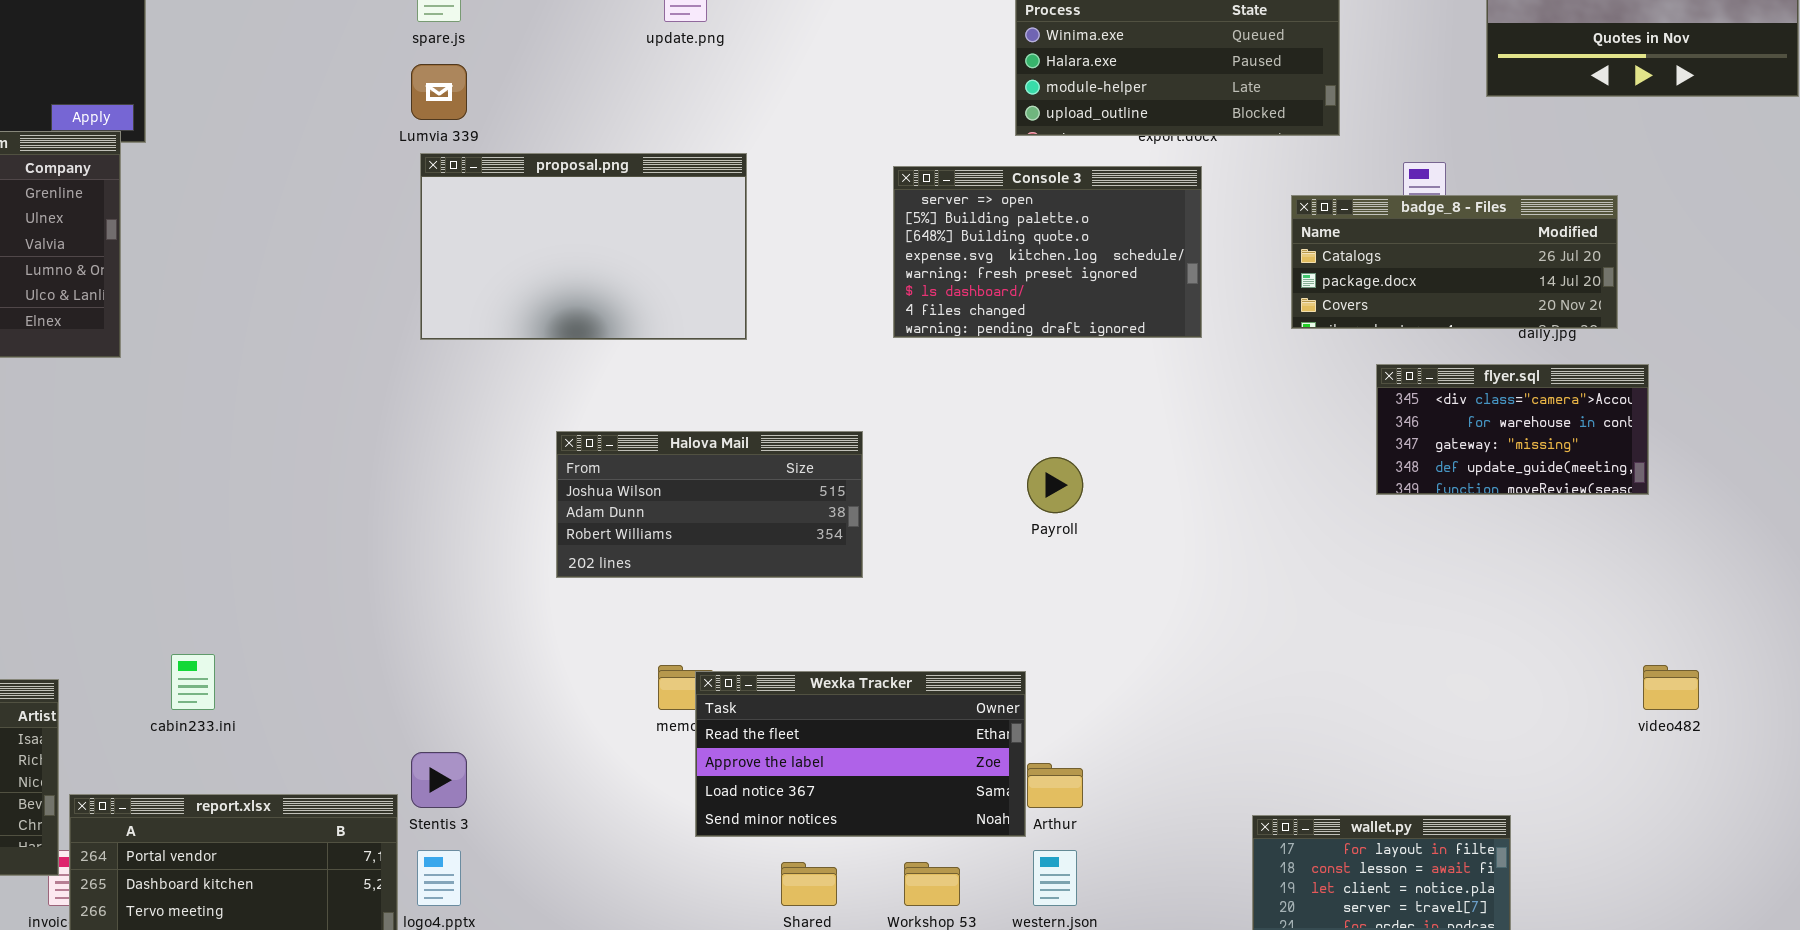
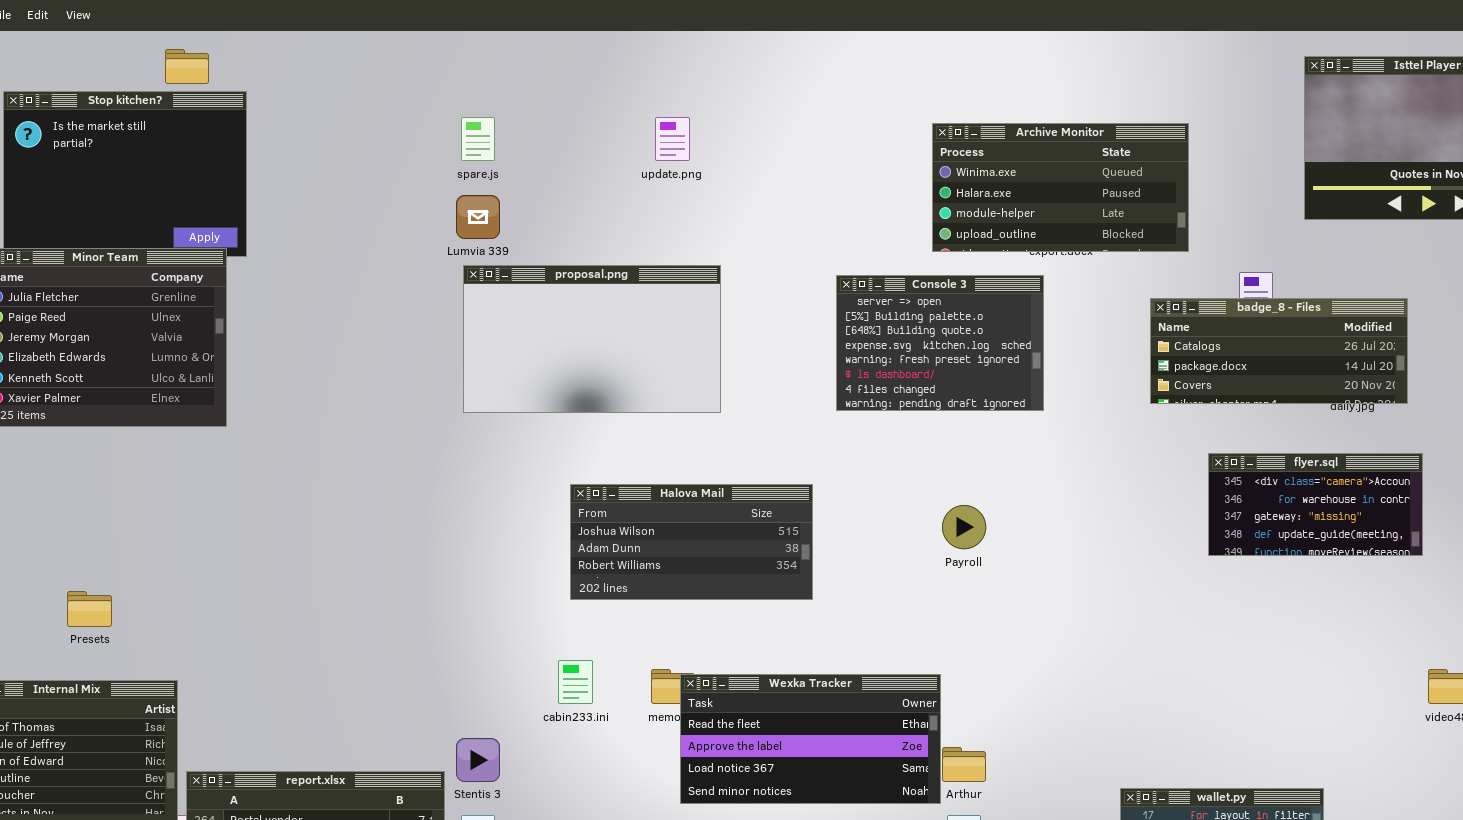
Console 3: [893,166,1202,338] -> [836,275,1044,411], resized
flyer.sql: [1376,364,1649,495] -> [1208,453,1423,556], moved
cabin233.ini: [171,654,215,710] -> [558,660,593,704], moved

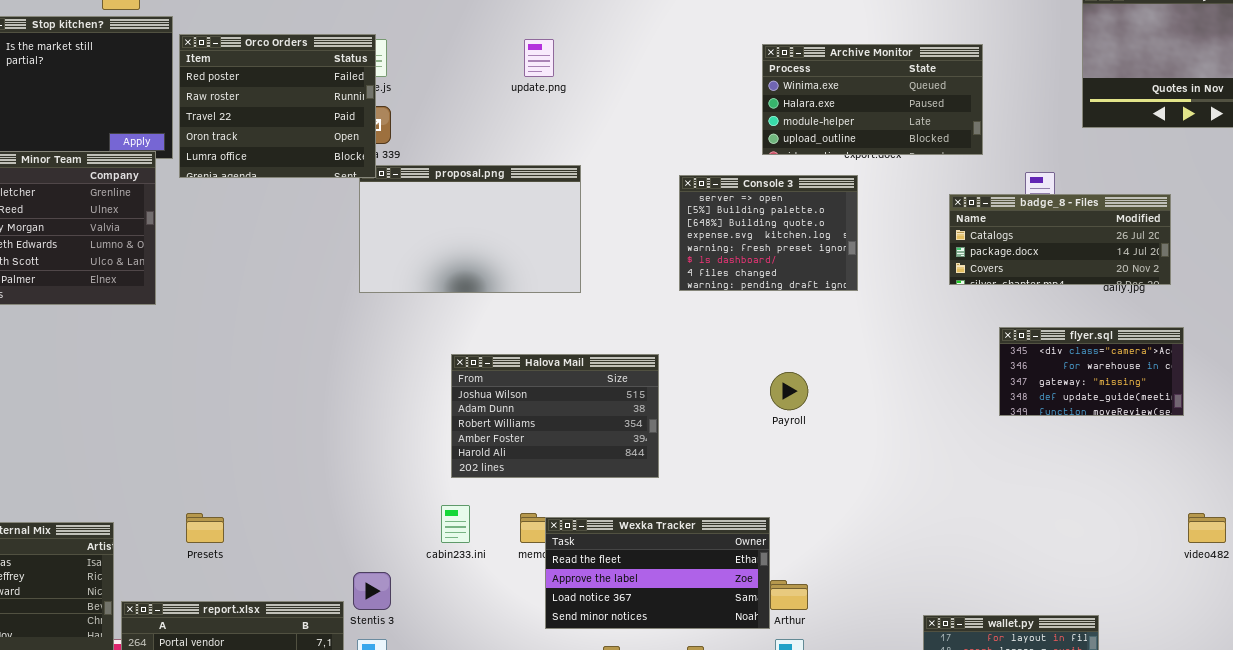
Orco Orders: none -> [179,34,376,178], opened
Halova Mail: [570,484,813,600] -> [451,354,659,478], resized
Presets: [67,591,112,627] -> [186,513,224,543], moved

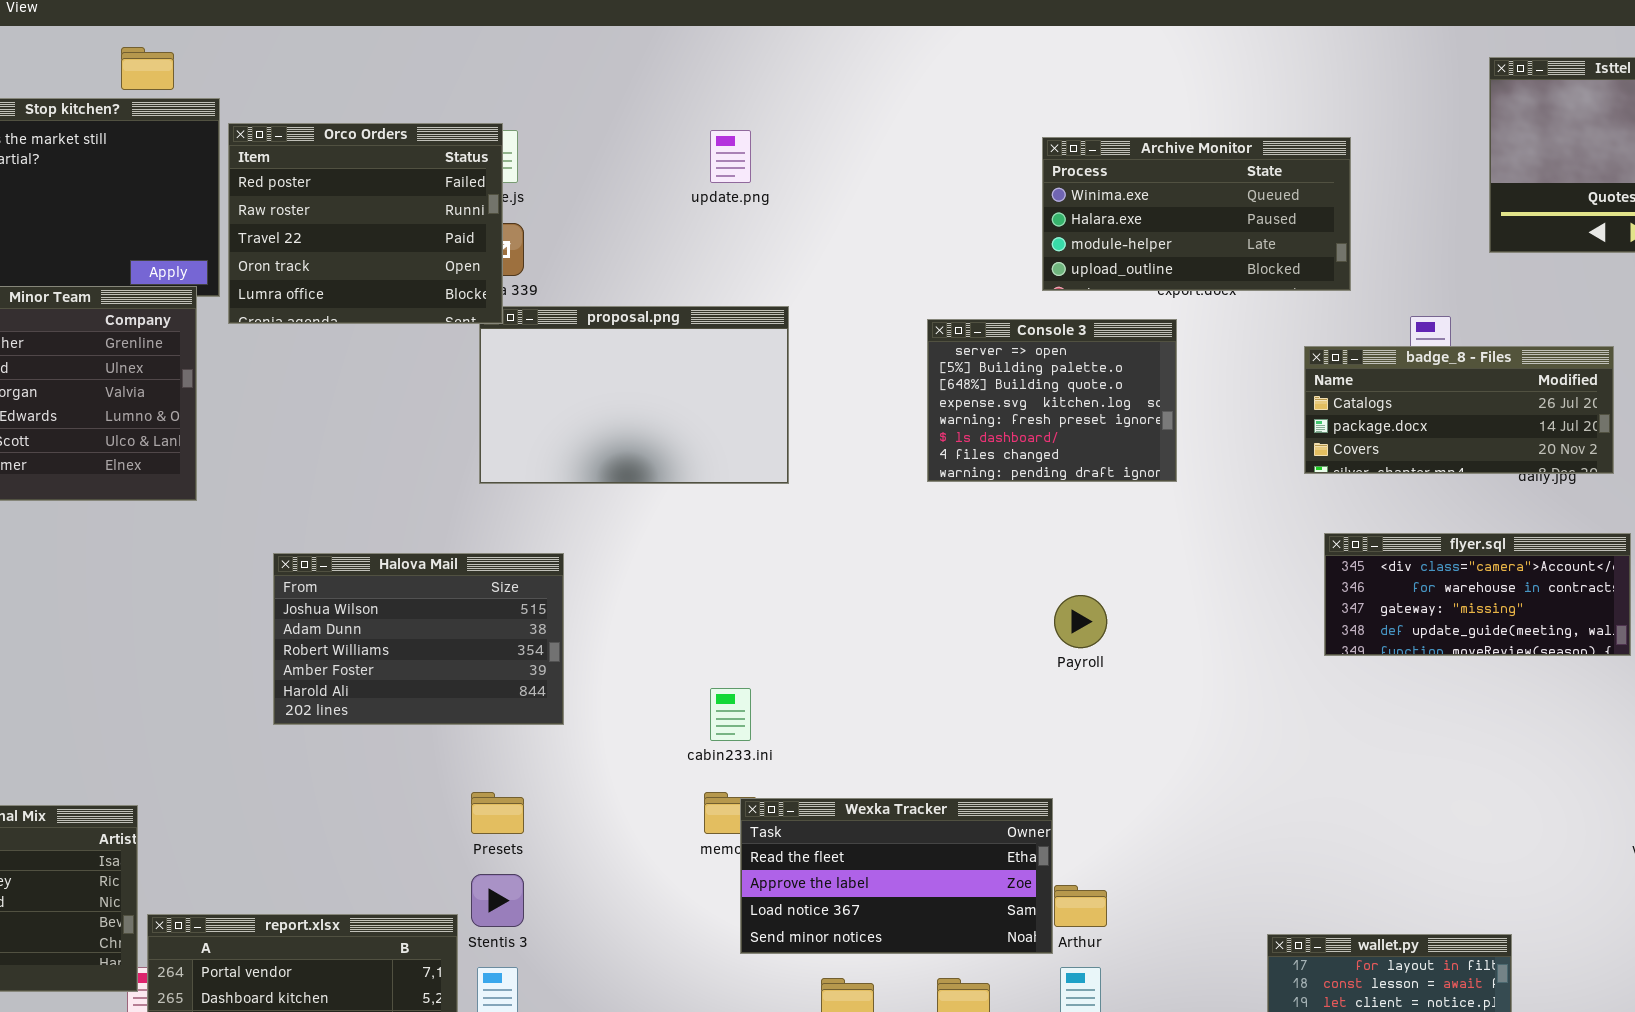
flyer.sql: [999,327,1184,416] -> [1324,533,1631,656], resized
Halova Mail: [451,354,659,478] -> [273,553,564,725], moved
cabin233.ini: [441,505,470,543] -> [710,688,751,741], moved
Presets: [186,513,224,543] -> [471,792,524,834], moved

